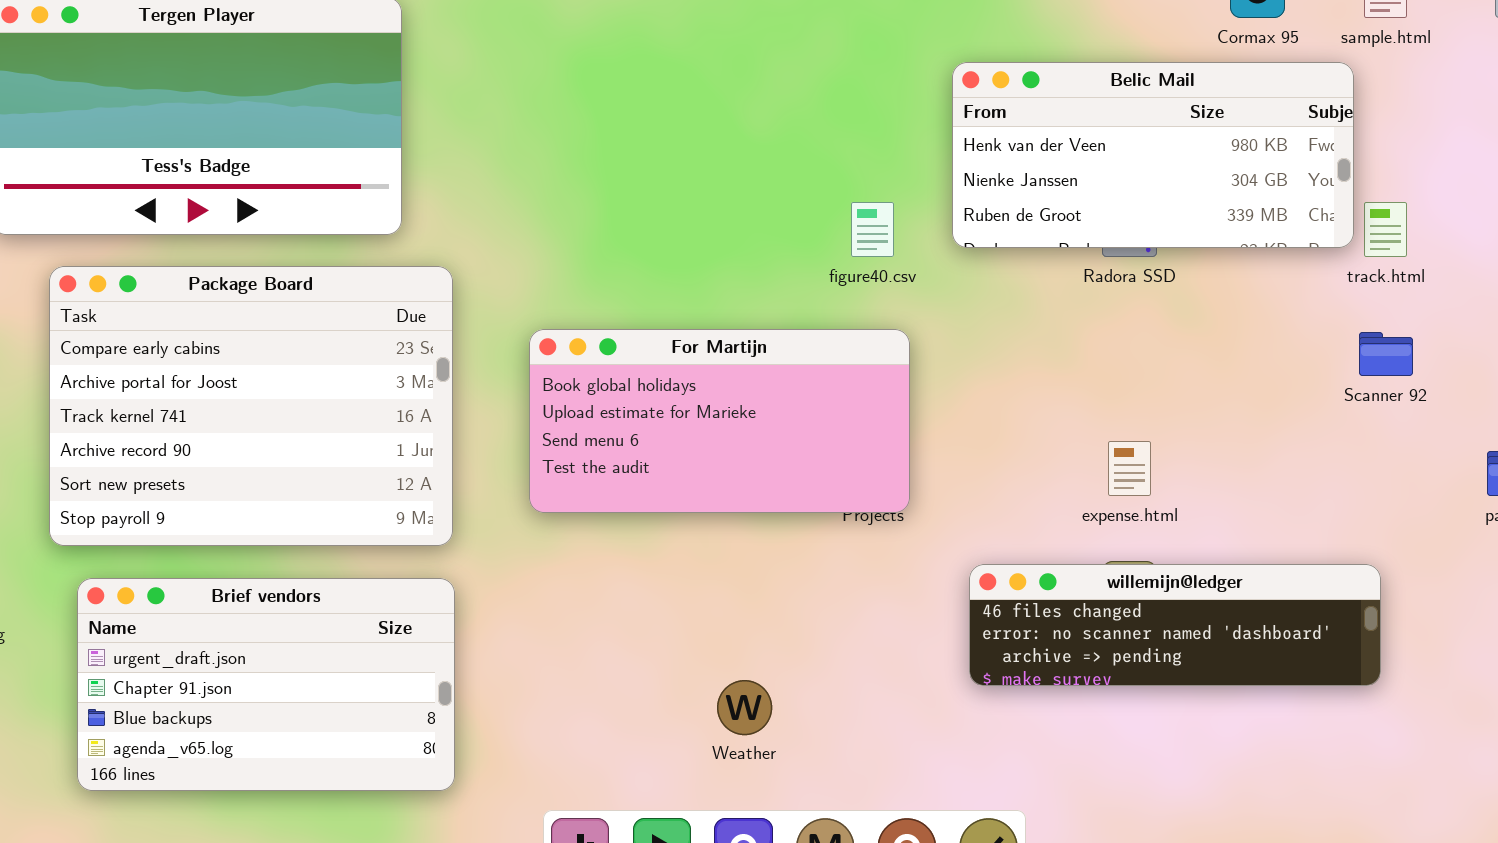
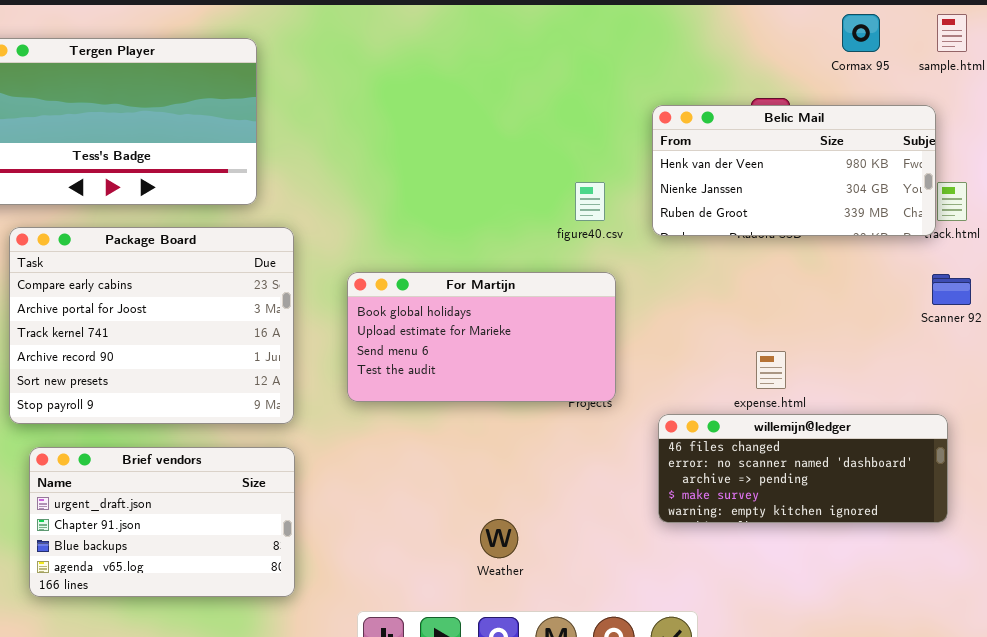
Belic Mail: [952,62,1354,248] -> [652,105,936,236], moved
willemijn@ledger: [969,564,1381,686] -> [658,414,948,523], resized

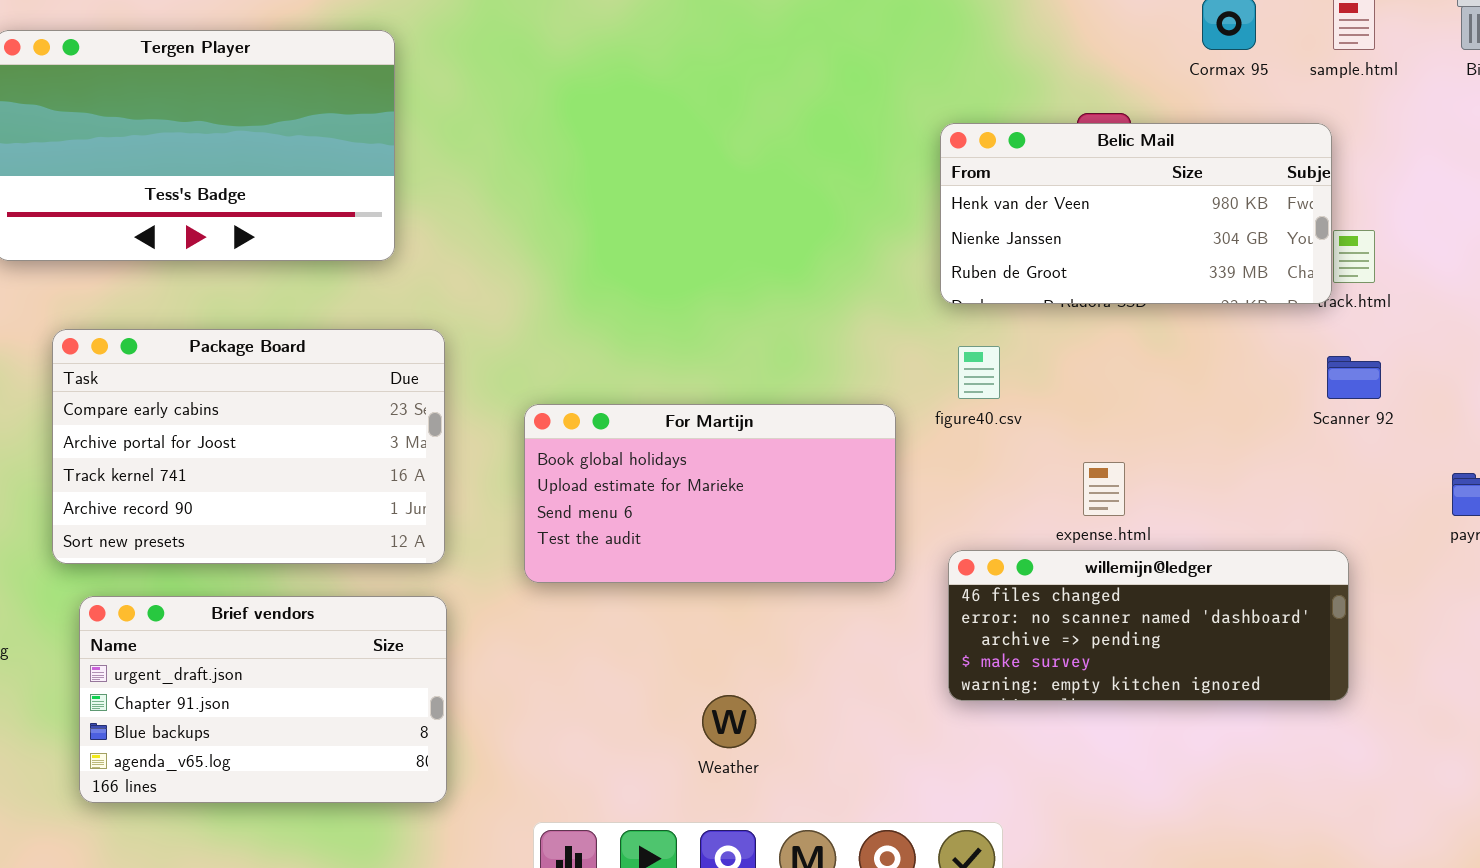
figure40.csv: [575,182,605,221] -> [958,346,1000,399], moved
Package Board: [9,227,294,424] -> [52,329,445,564], resized
For Martijn: [347,272,616,402] -> [524,404,896,583], moved

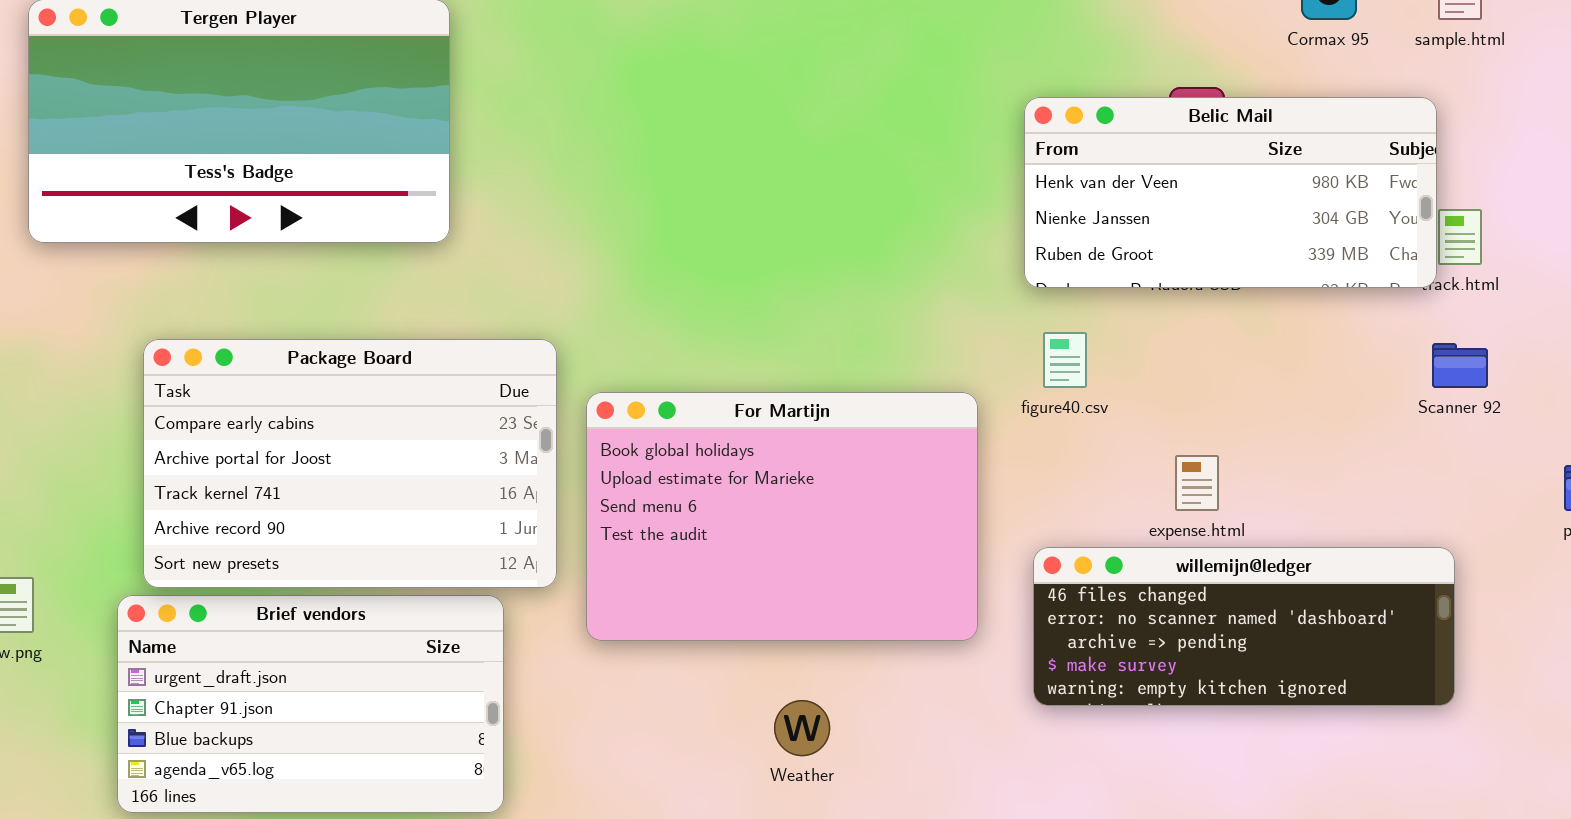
Package Board: [52,329,445,564] -> [143,339,557,588], moved
For Martijn: [524,404,896,583] -> [586,392,978,641], resized

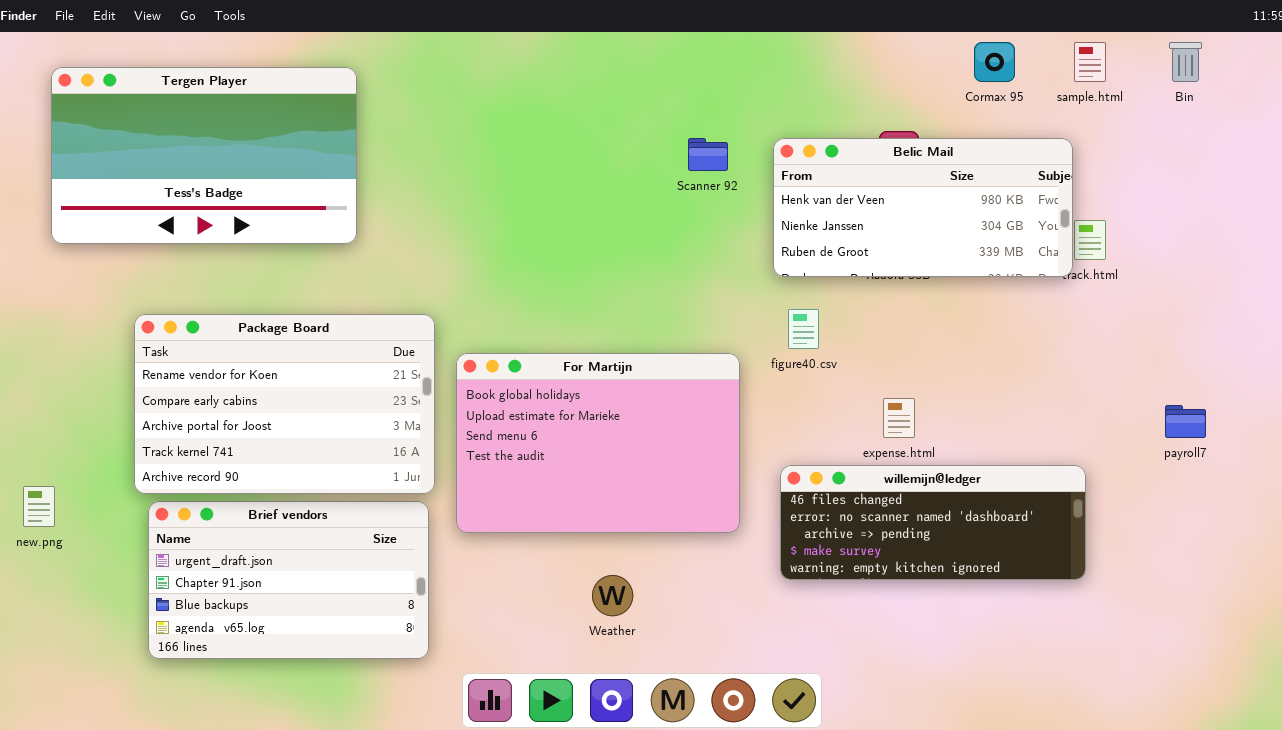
Package Board: [143,339,557,588] -> [134,314,435,494], scrolled up 1 row
Scanner 92: [1432,343,1488,388] -> [688,138,728,171], moved
Brief vendors: [117,595,504,813] -> [148,501,429,659], moved

